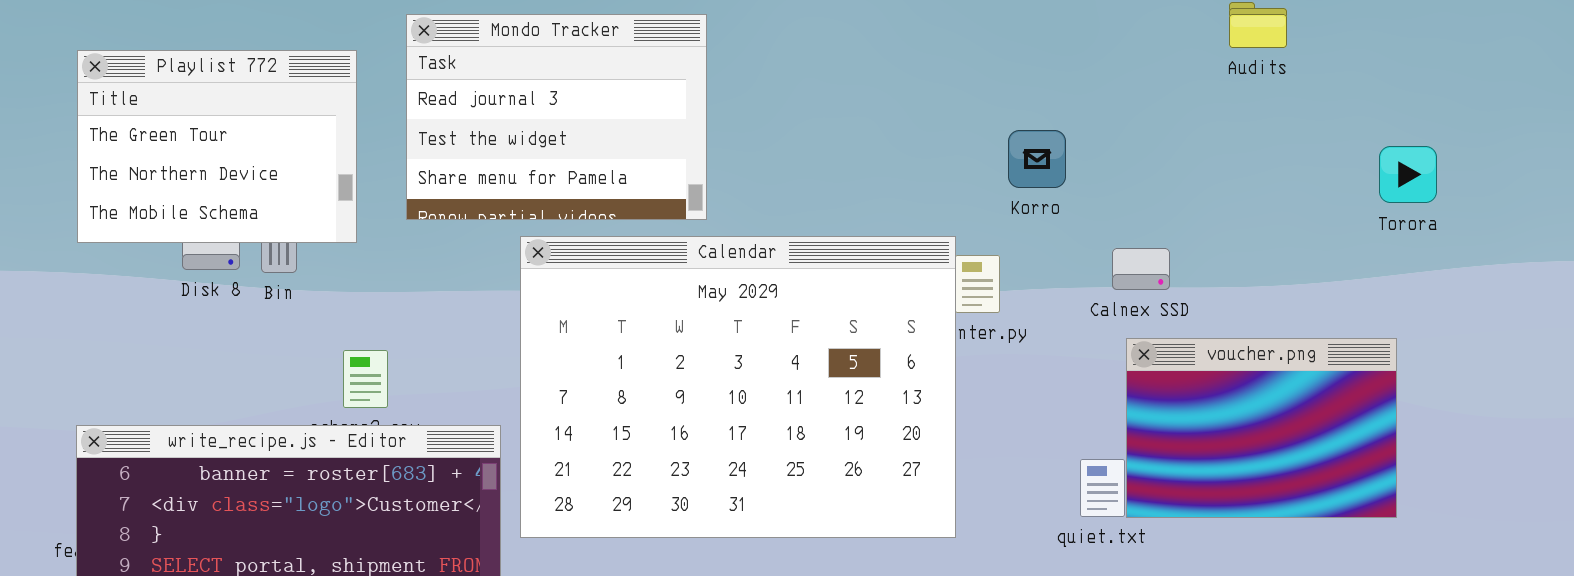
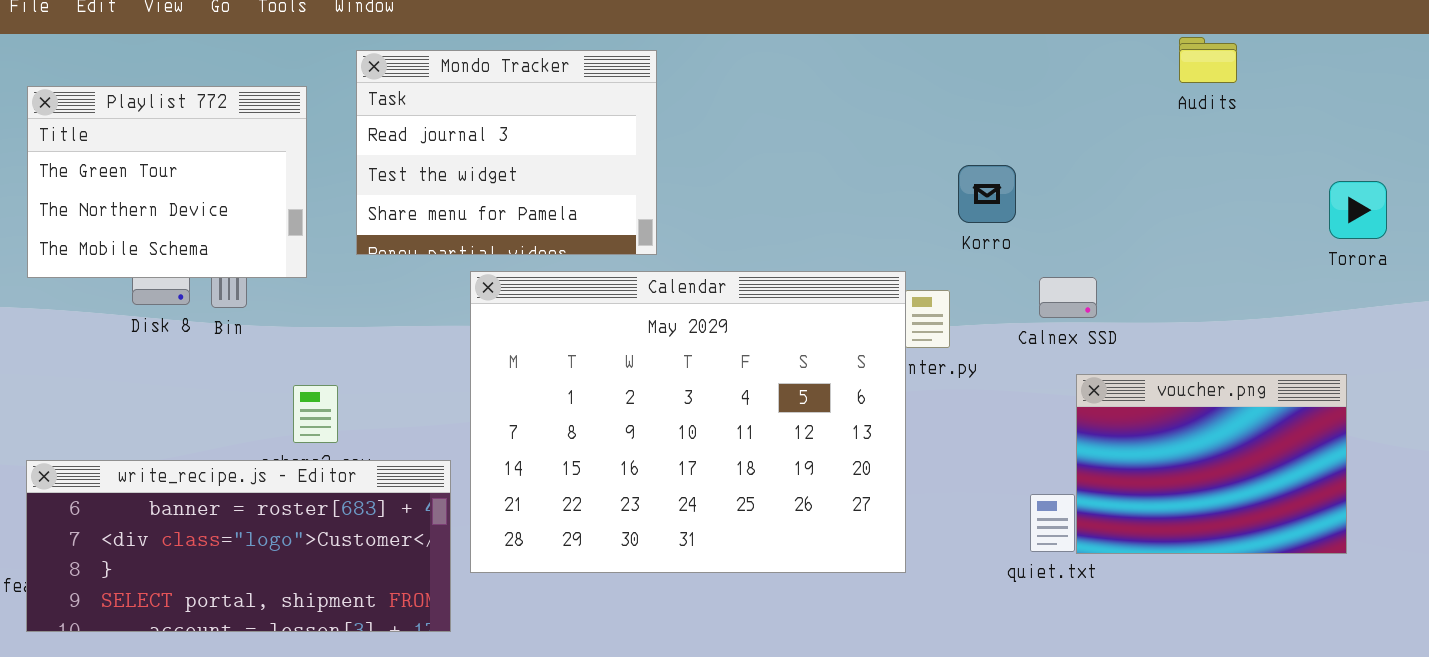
Calnex SSD: [1112,248,1170,290] -> [1039,277,1097,318], moved

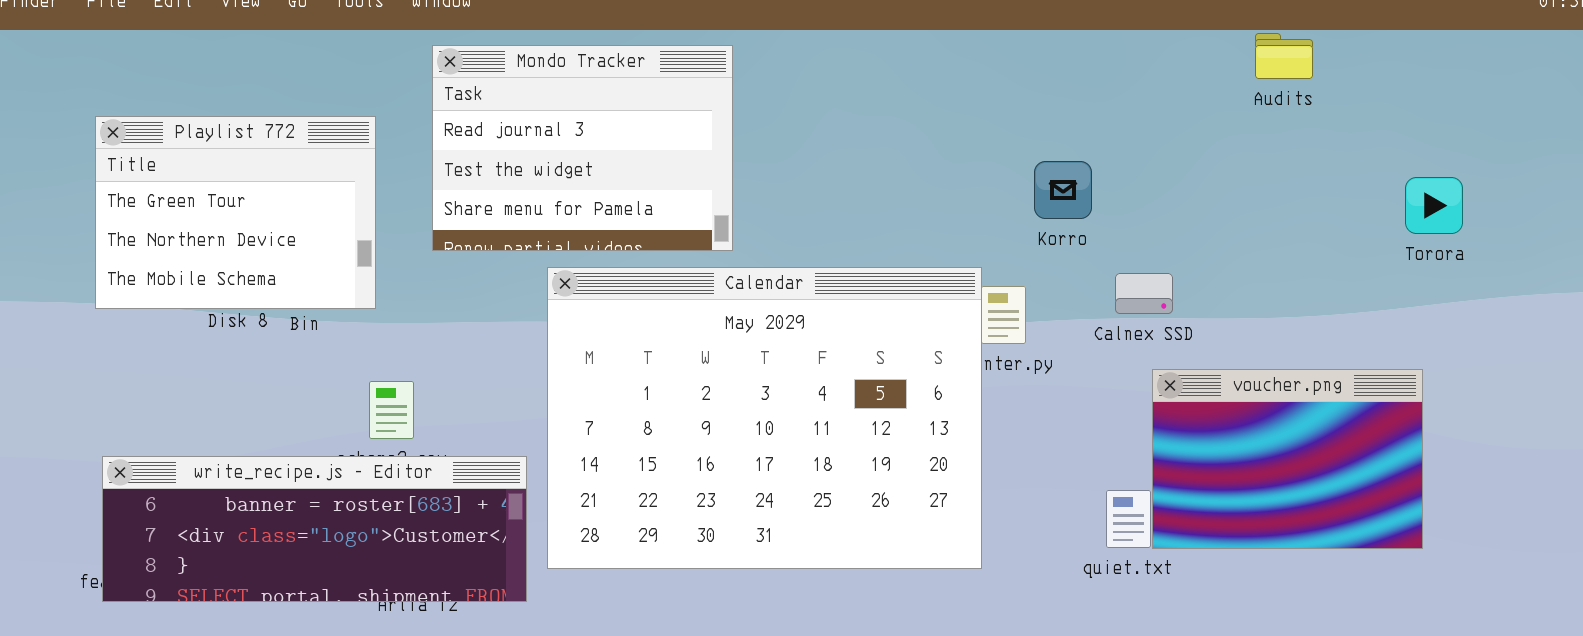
Playlist 772: [27,86,307,278] -> [95,116,376,309], moved
write_recipe.js - Editor: [26,460,451,632] -> [102,456,527,602], resized

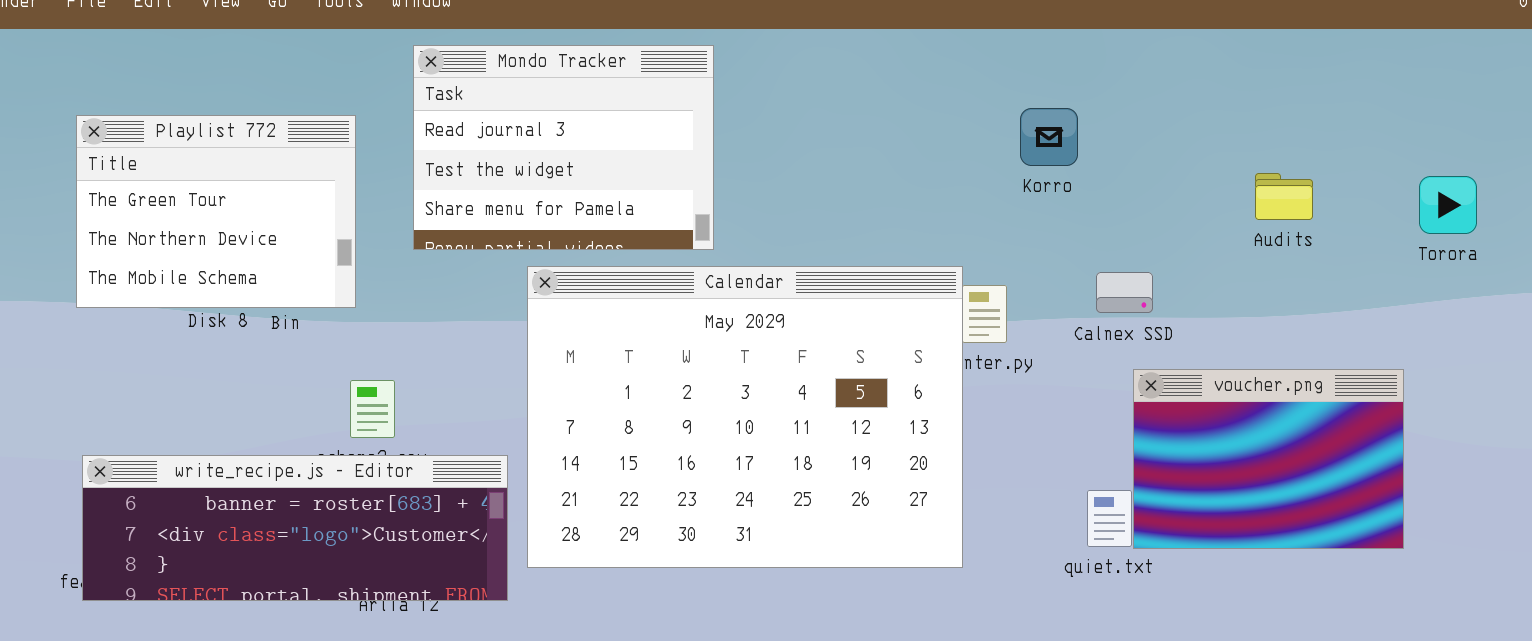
Audits: [1255,33,1313,79] -> [1255,173,1313,220], moved
Korro: [1034,161,1092,219] -> [1020,108,1078,166], moved
Torora: [1405,177,1463,234] -> [1419,176,1477,234], moved

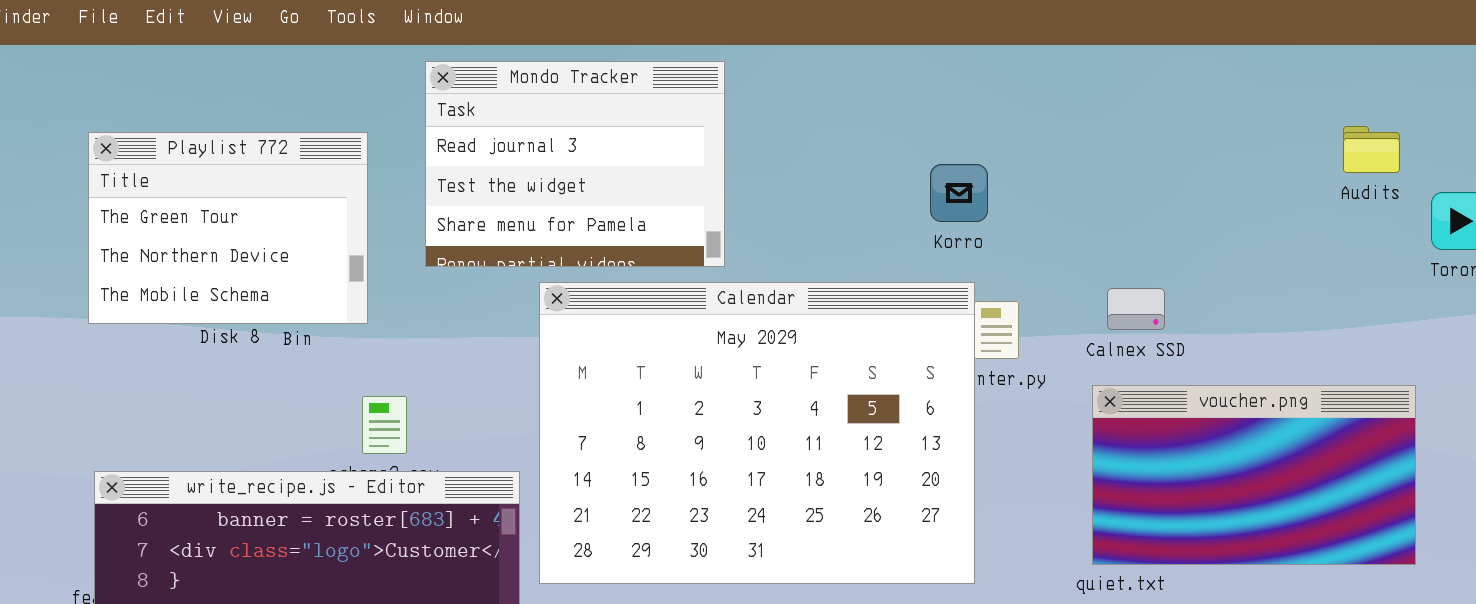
Korro: [1020,108,1078,166] -> [930,164,988,222], moved
Audits: [1255,173,1313,220] -> [1343,126,1400,173], moved
voucher.png: [1133,369,1404,549] -> [1092,385,1416,565], resized

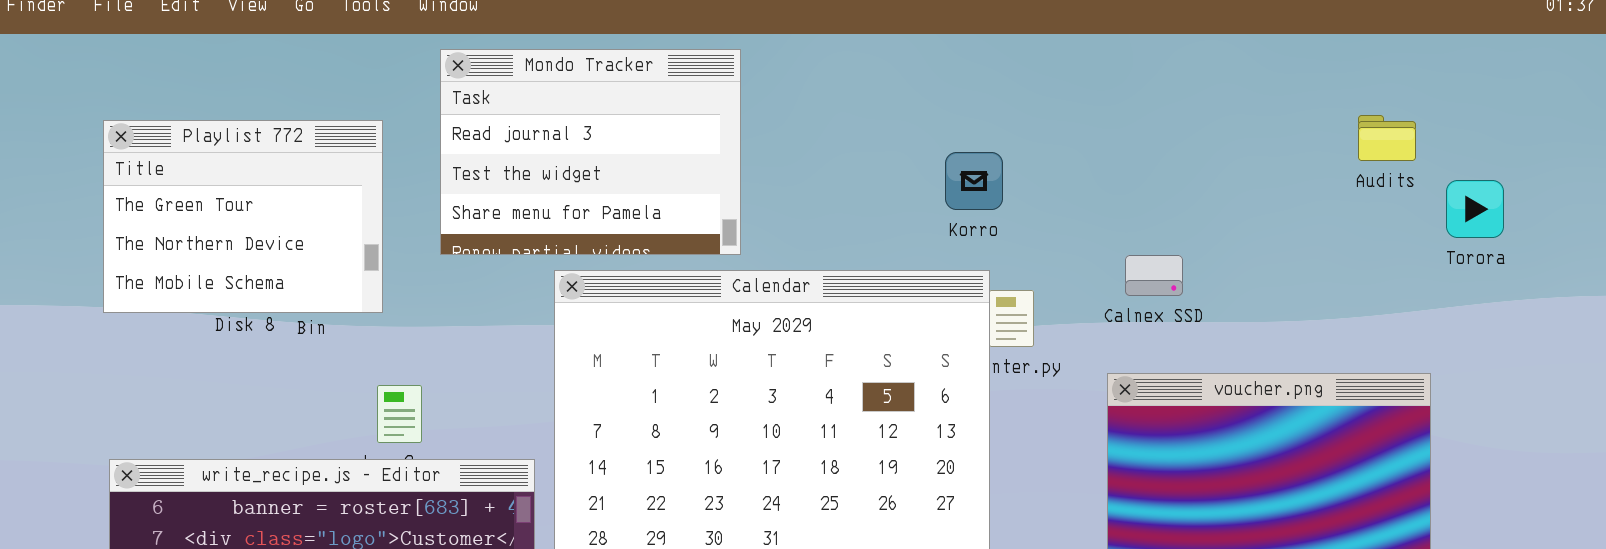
Calnex SSD: [1107,288,1165,330] -> [1125,255,1183,296], moved

